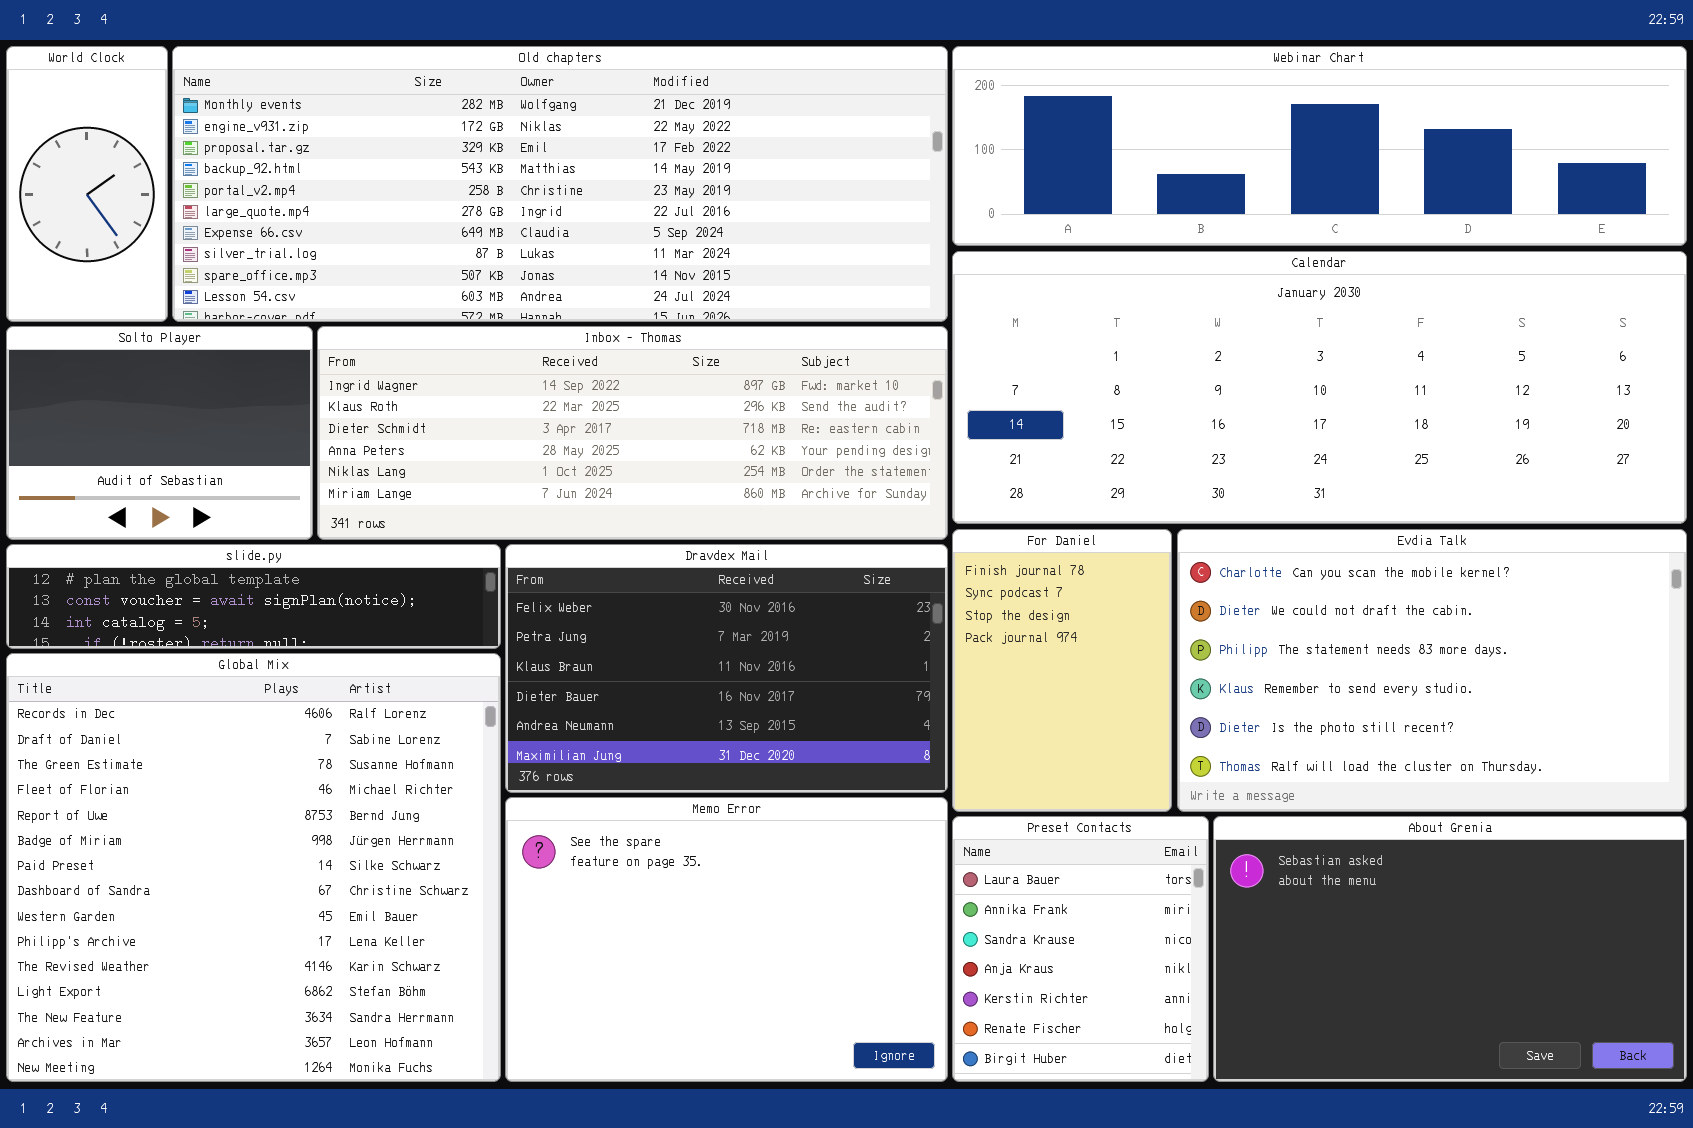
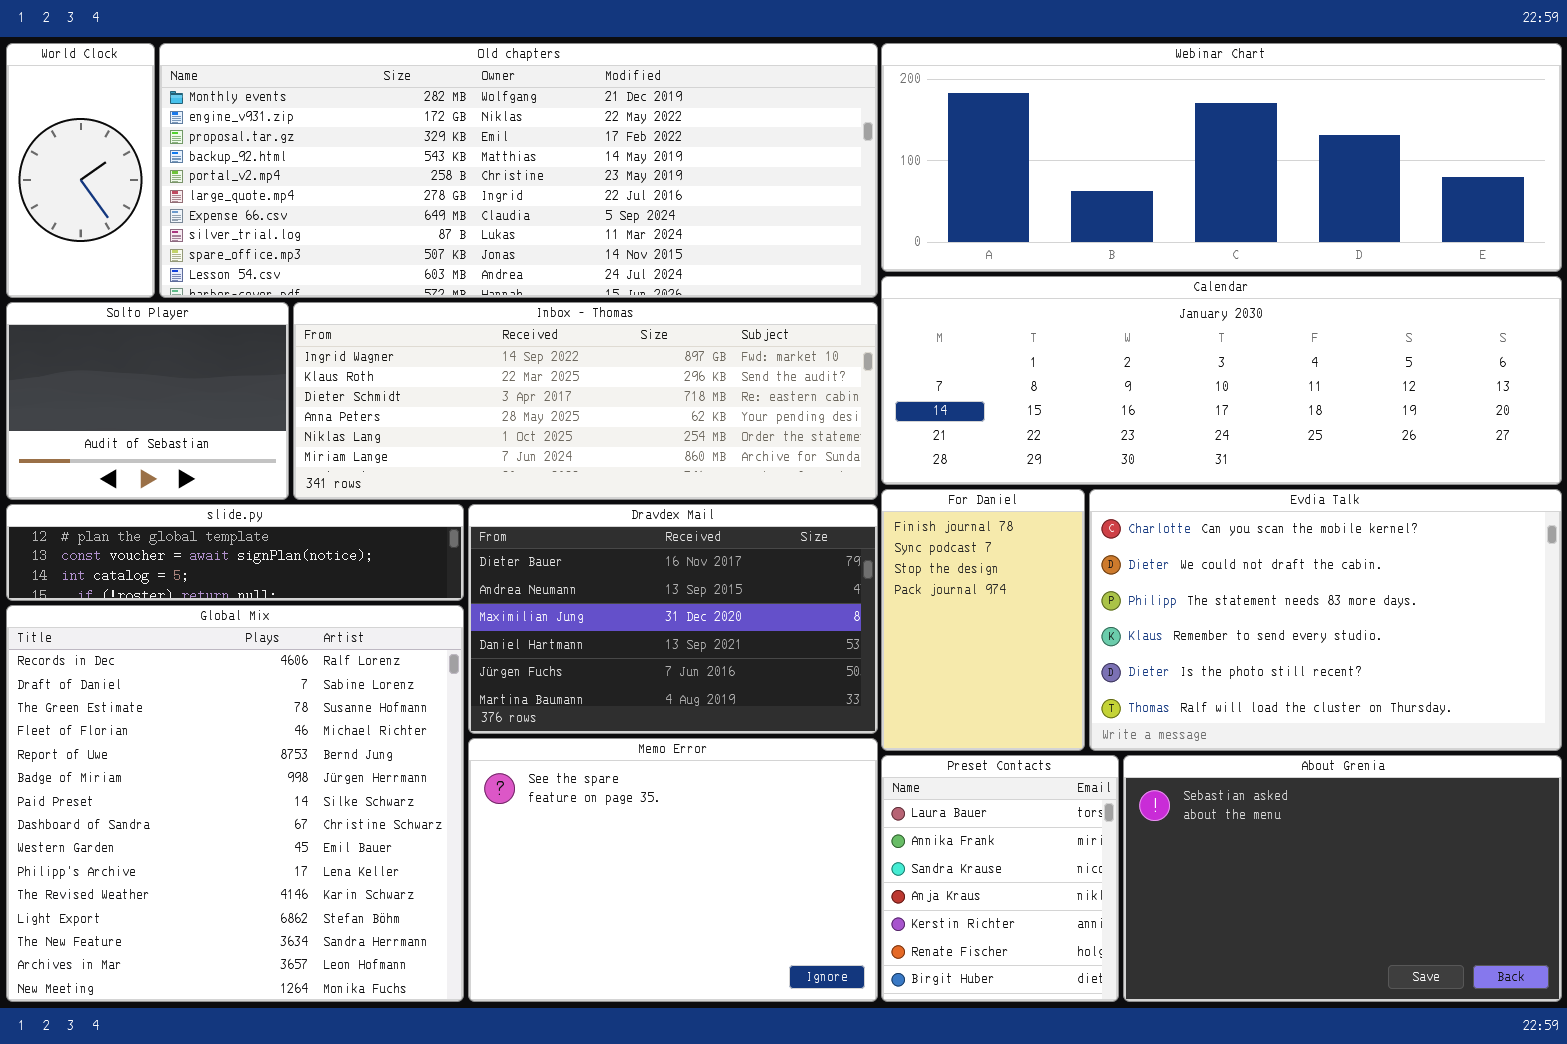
Webinar Chart: [952,46,1687,246] -> [881,43,1562,272], resized
Calendar: [952,251,1687,524] -> [881,276,1562,485], resized
Dravdex Mail: [505,544,948,793] -> [468,504,878,734], scrolled down 3 rows

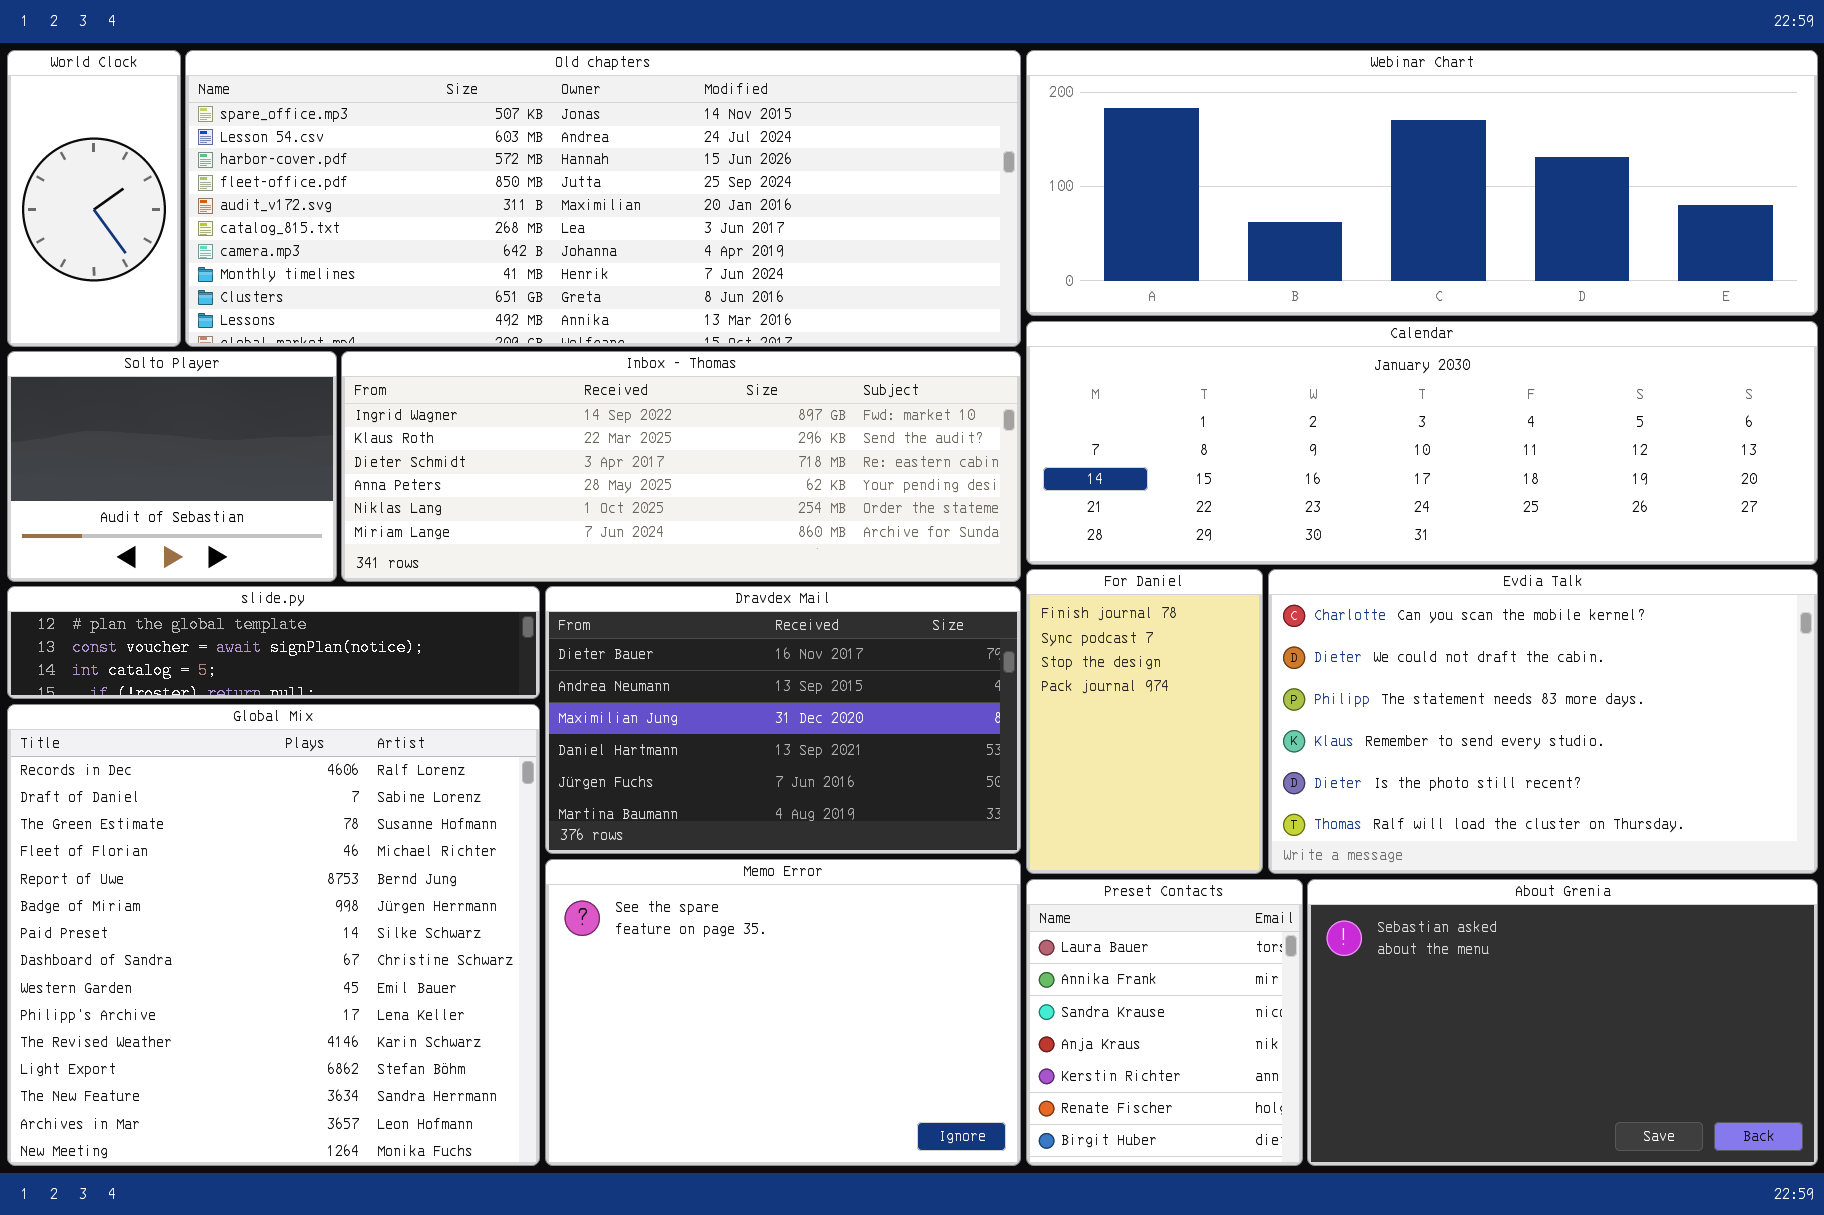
Old chapters: [159,43,878,298] -> [185,50,1021,347], scrolled down 8 rows

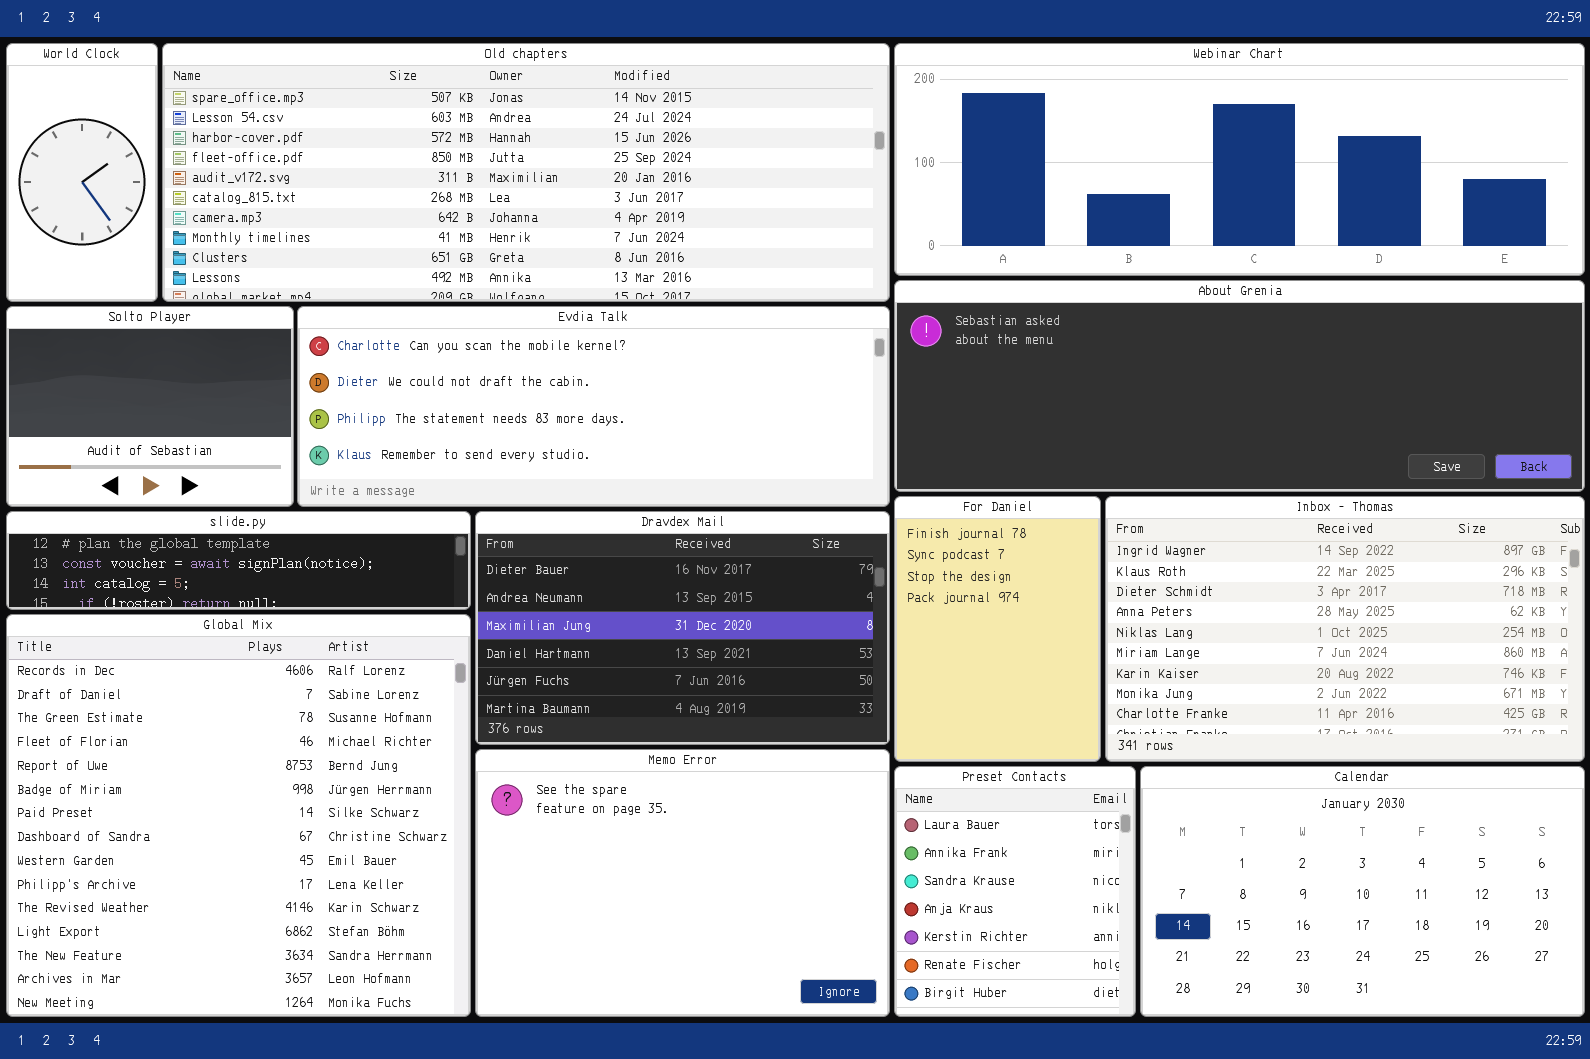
Calendar: [1026,321,1818,565] -> [1140,766,1585,1017], moved, resized
Inbox - Thomas: [341,351,1021,582] -> [1105,496,1585,762], moved, resized
Evdia Talk: [1268,569,1818,874] -> [297,306,890,507], moved, resized
About Grenia: [1307,879,1818,1166] -> [894,280,1585,492], moved, resized

